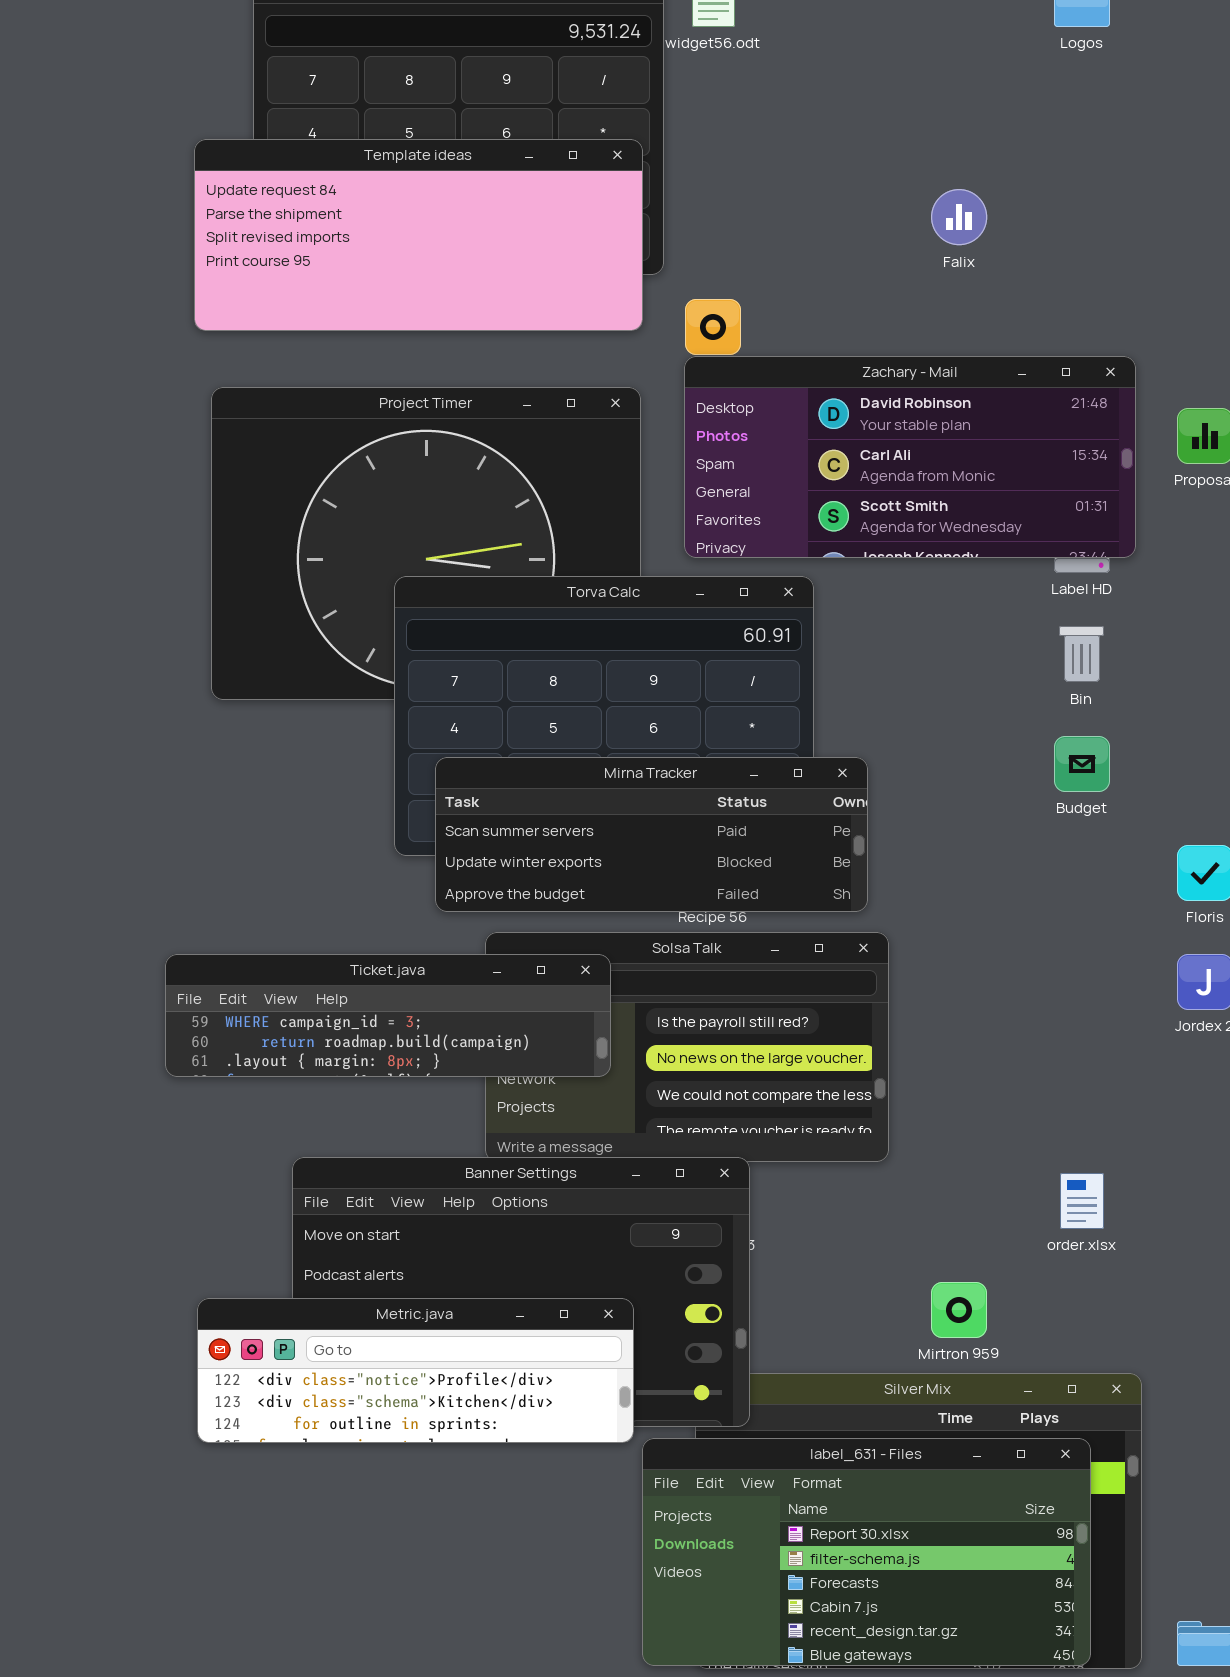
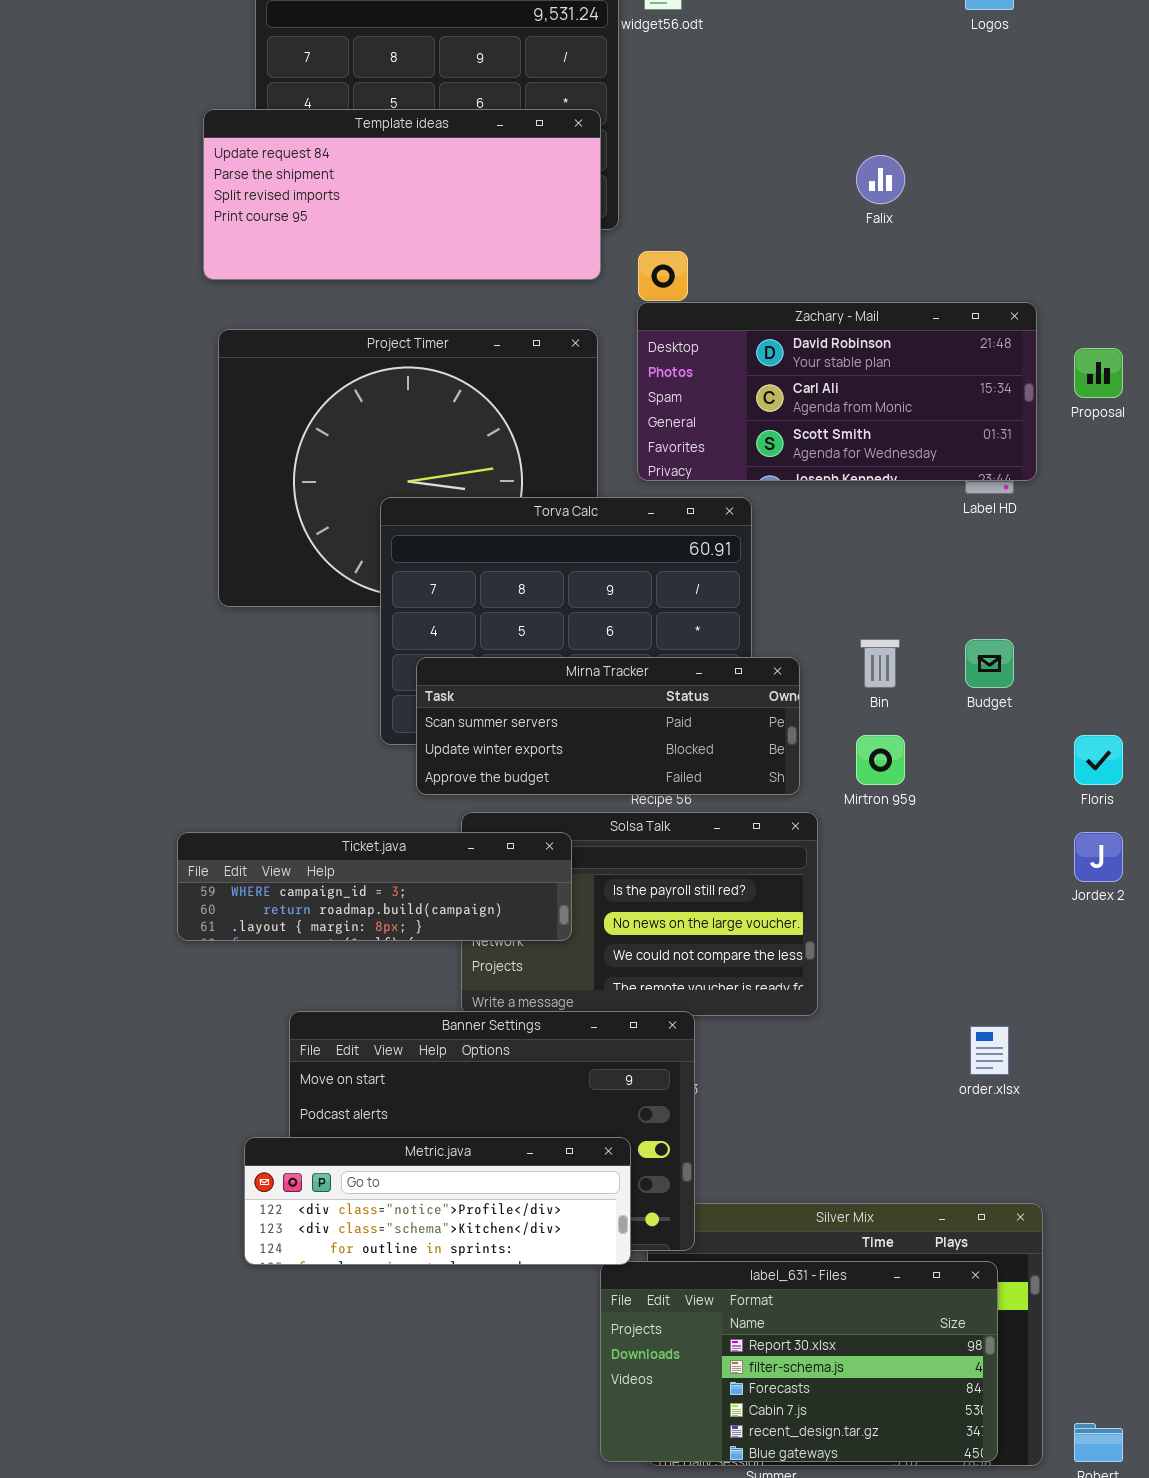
Bin: [1059,626,1104,682] -> [860,639,900,688], moved
Mirtron 959: [931,1282,987,1338] -> [856,735,905,785], moved
Metric.java: [197,1298,634,1443] -> [244,1137,631,1265], moved

